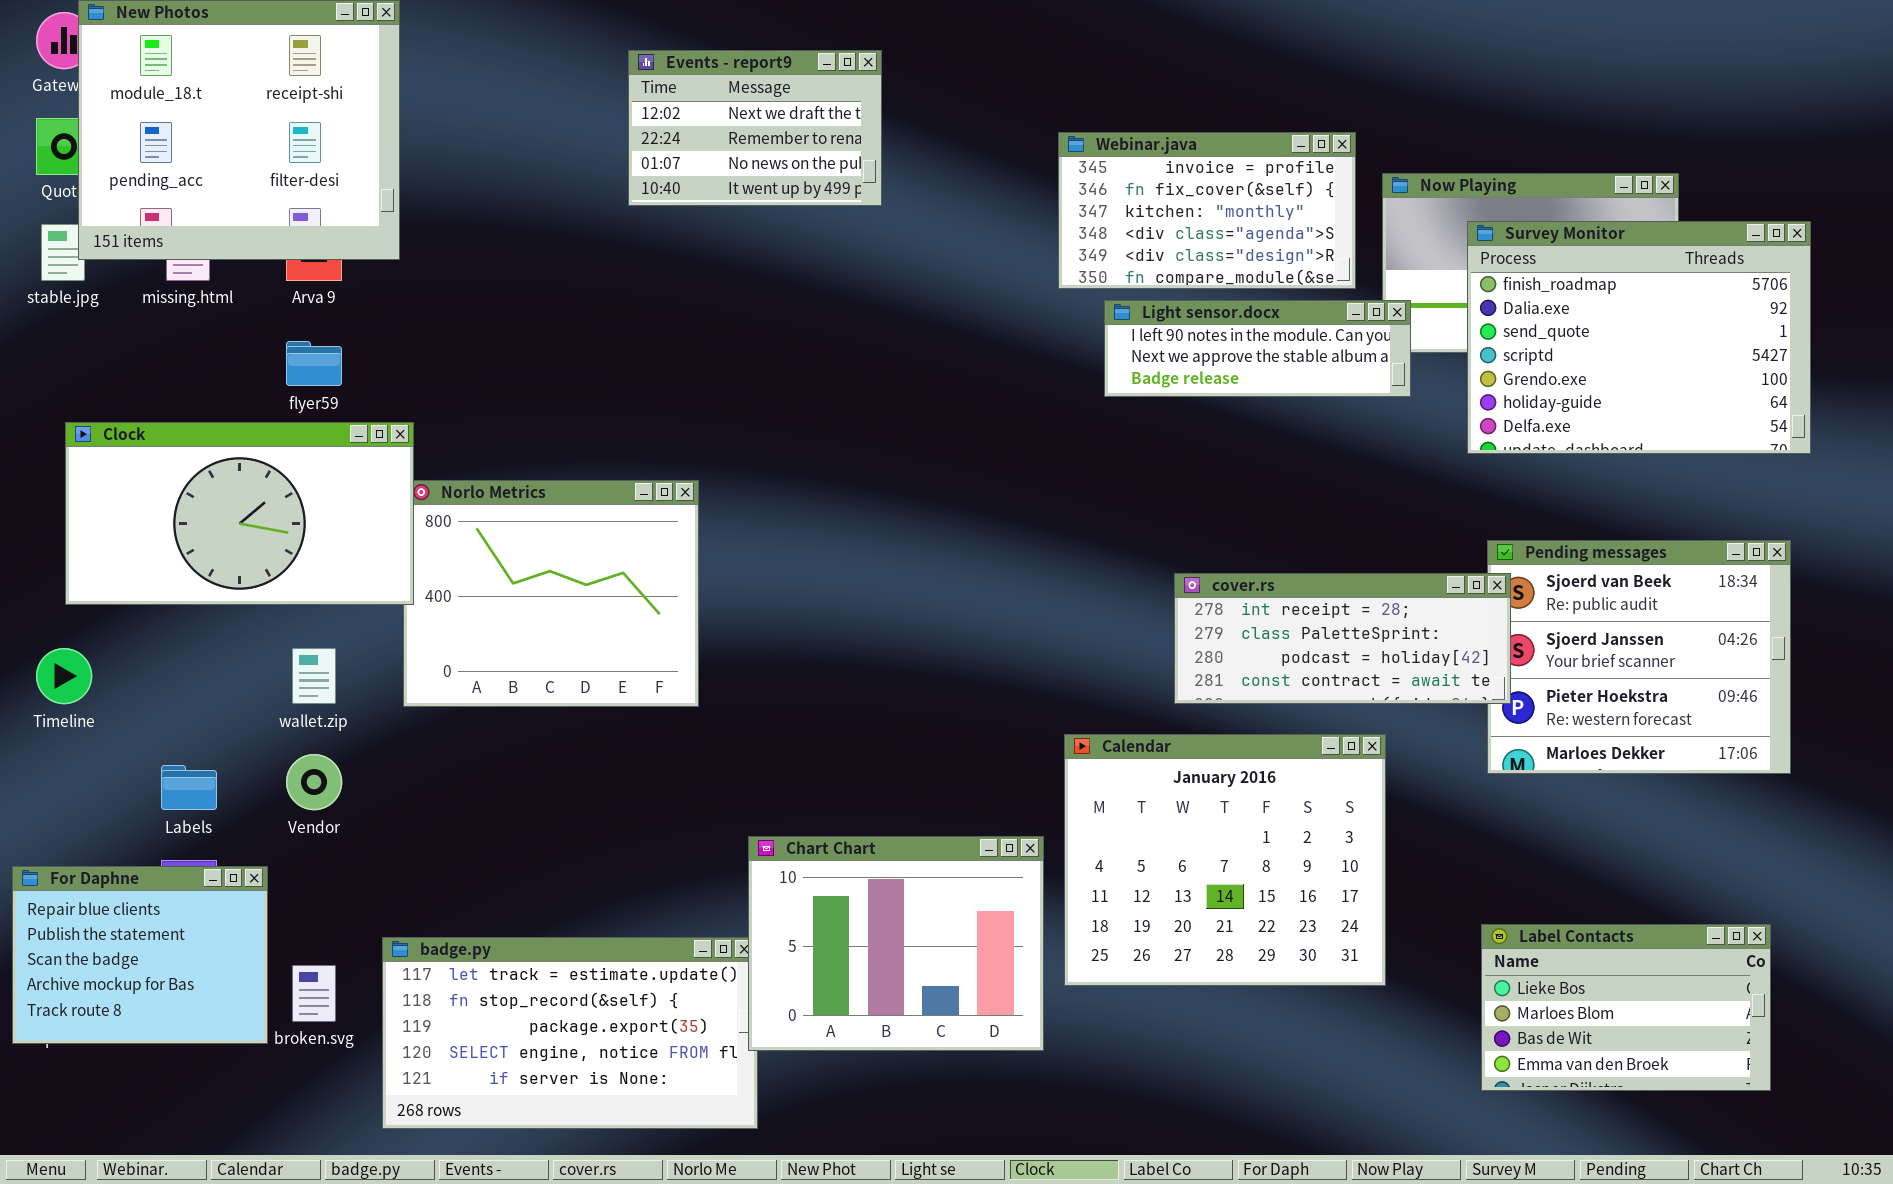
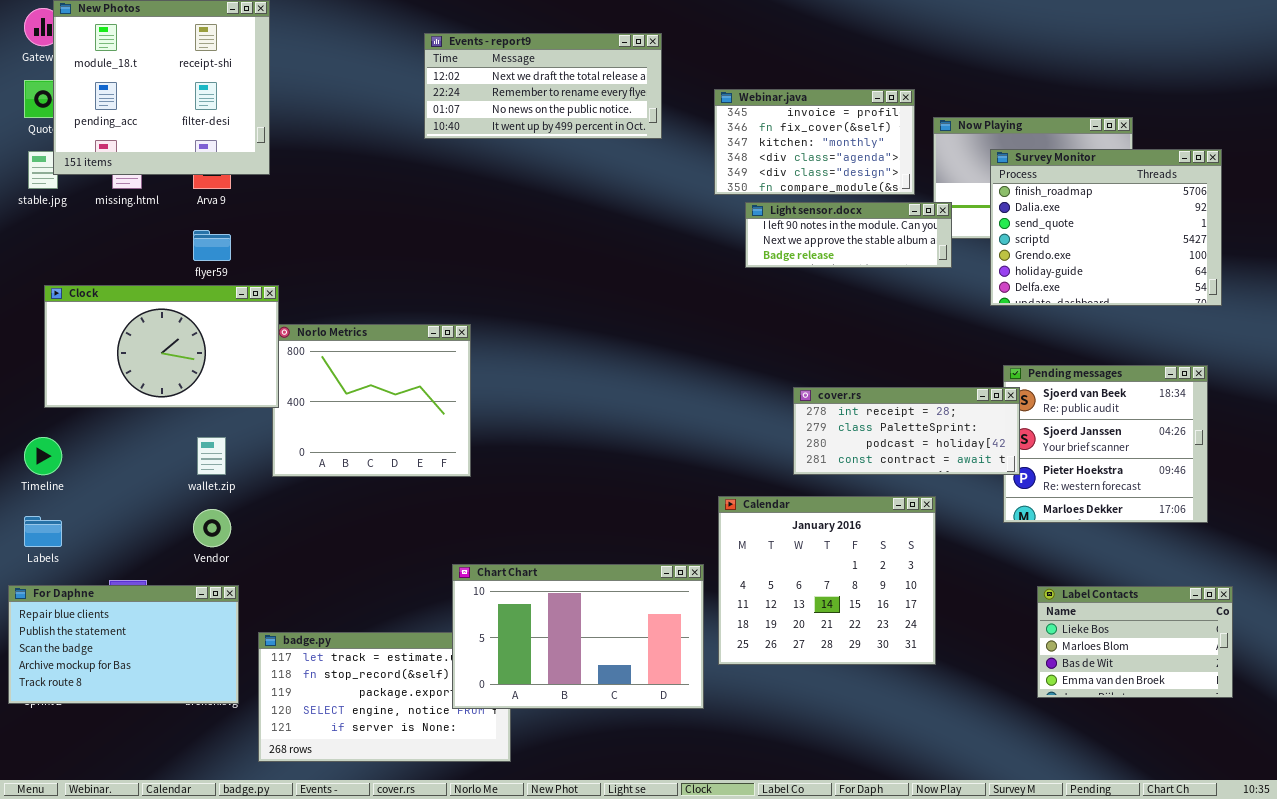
Events - report9: [628,50,882,206] -> [424,33,662,139], resized
Labels: [161,765,217,810] -> [24,516,62,547], moved
Chart Chart: [748,836,1044,1051] -> [452,564,704,709], resized
For Daphne: [12,866,268,1044] -> [8,585,239,704], resized
Label Contacts: [1481,924,1771,1091] -> [1037,586,1233,698], moved

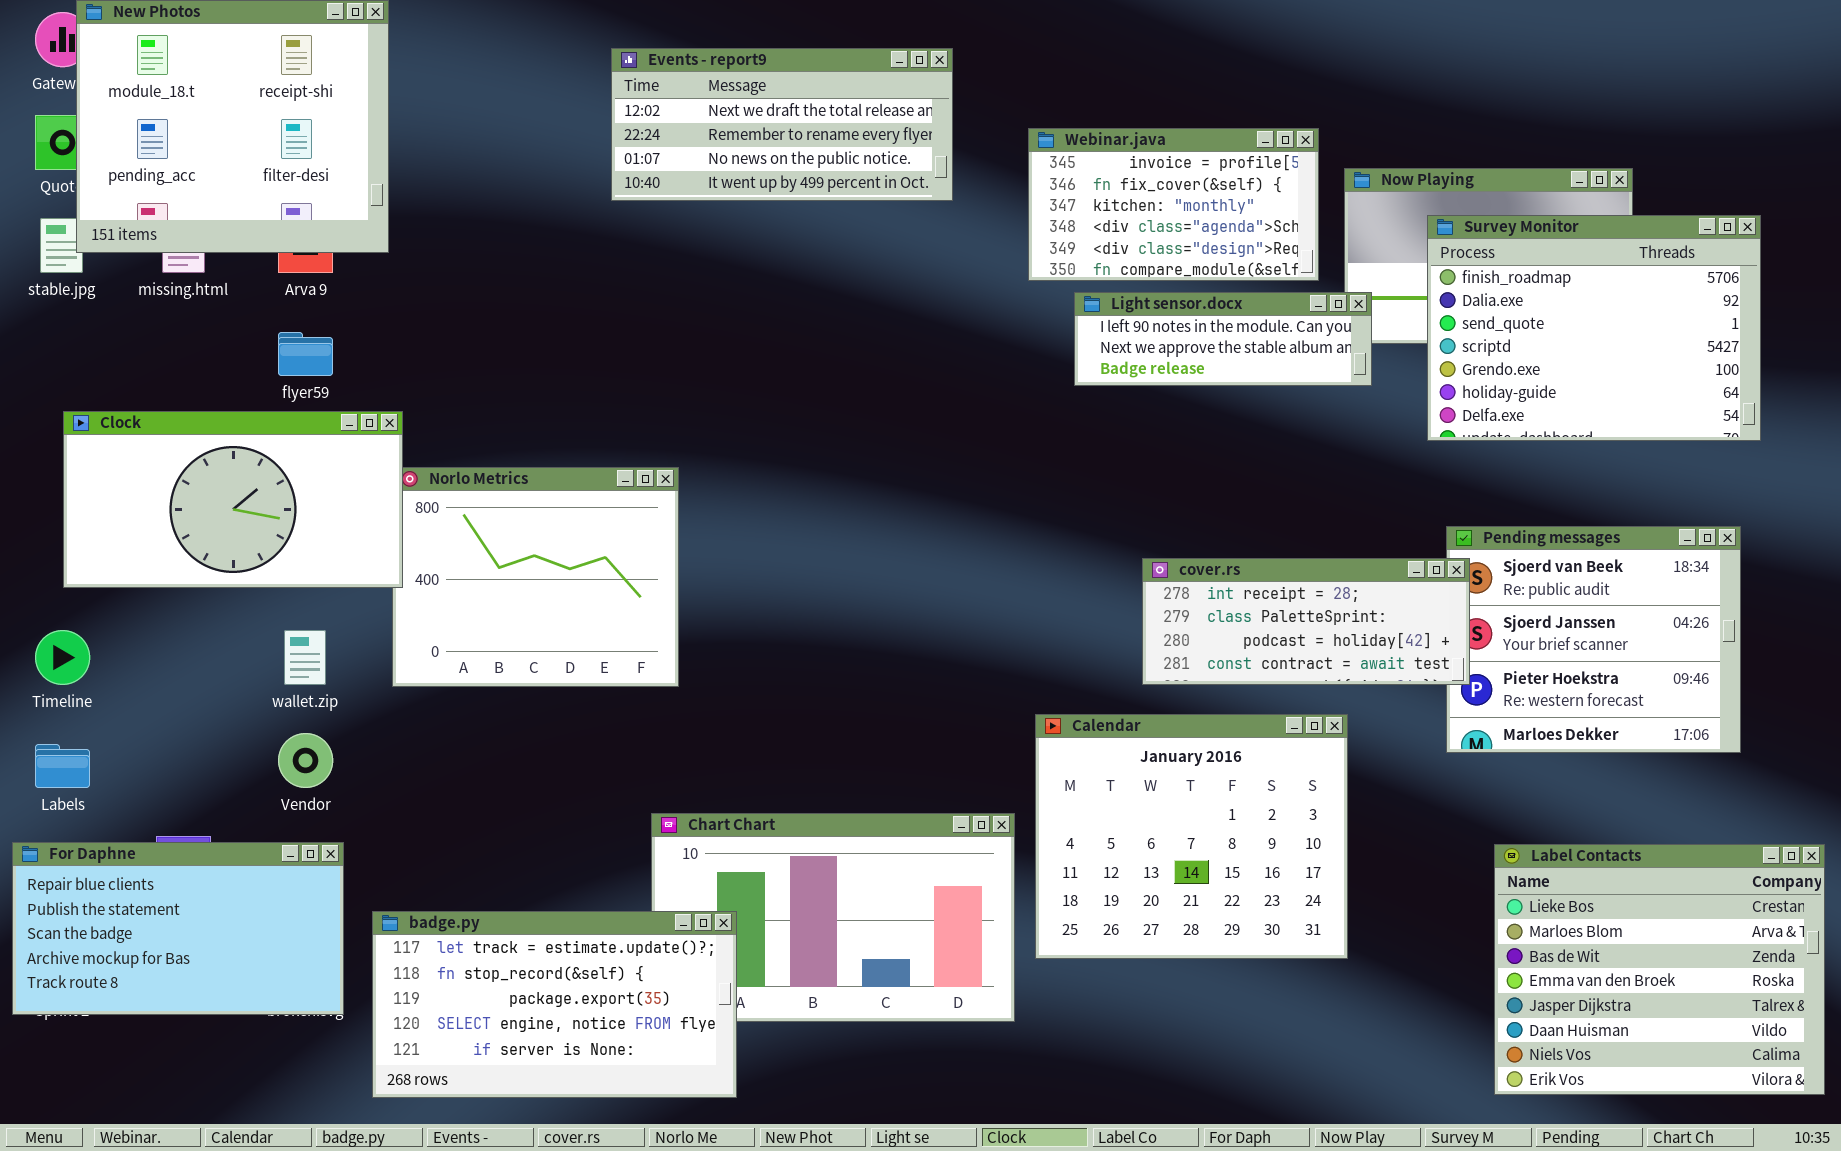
Label Contacts: [1037,586,1233,698] -> [1494,844,1825,1095], resized
badge.py: [258,632,511,762] -> [372,911,737,1098], raised

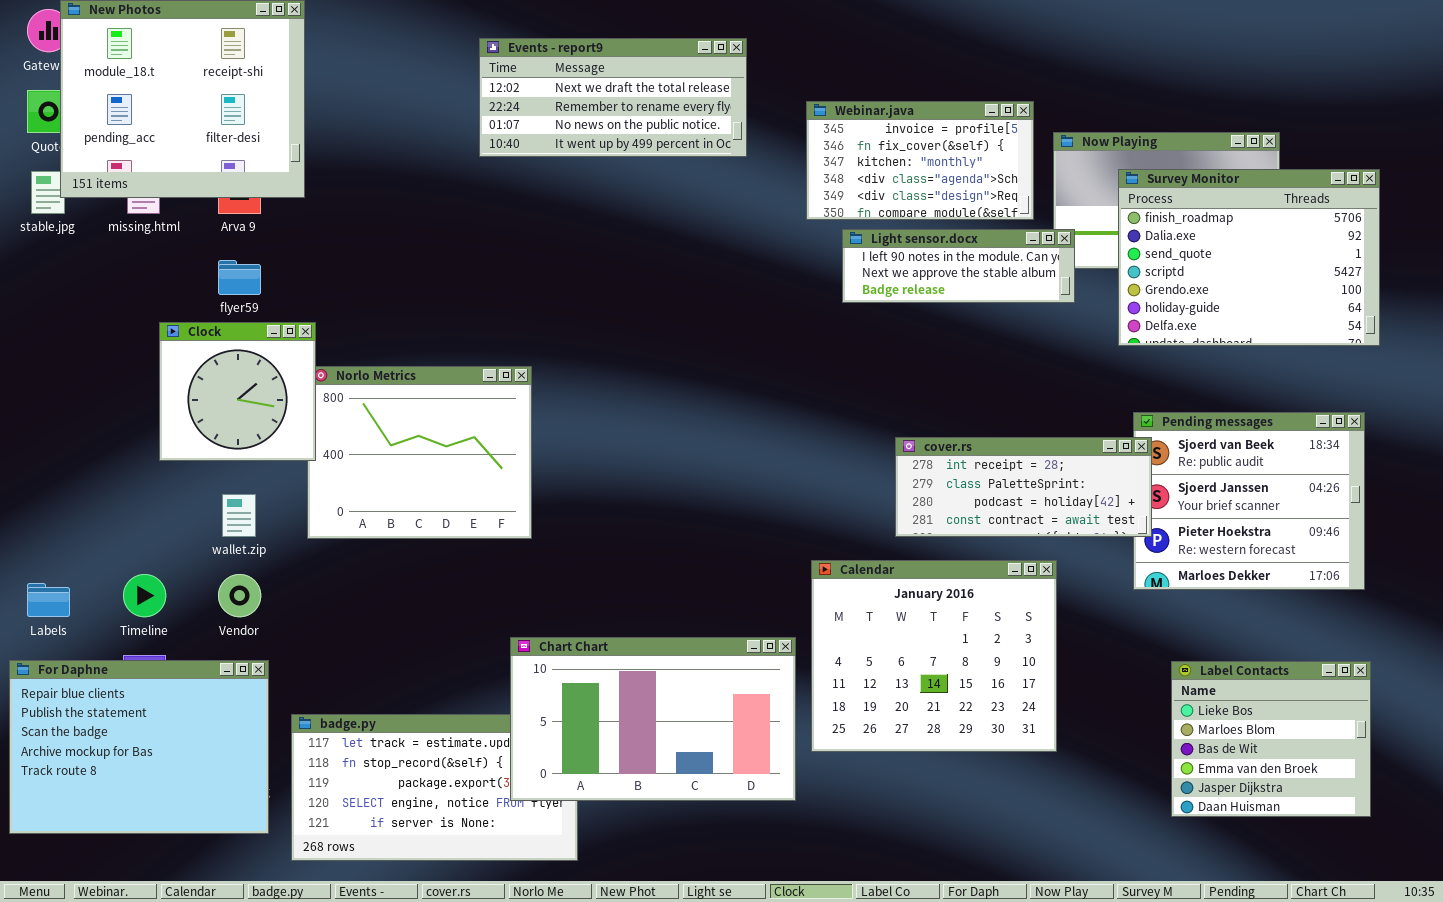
Clock: [63,411,403,588] -> [159,322,316,461], resized
Timeline: [35,630,90,685] -> [123,574,166,617], moved
Chart Chart: [651,813,1015,1022] -> [510,637,796,801], raised
For Daphne: [12,842,344,1015] -> [9,660,269,834], resized
Label Contacts: [1494,844,1825,1095] -> [1171,661,1371,817], resized

